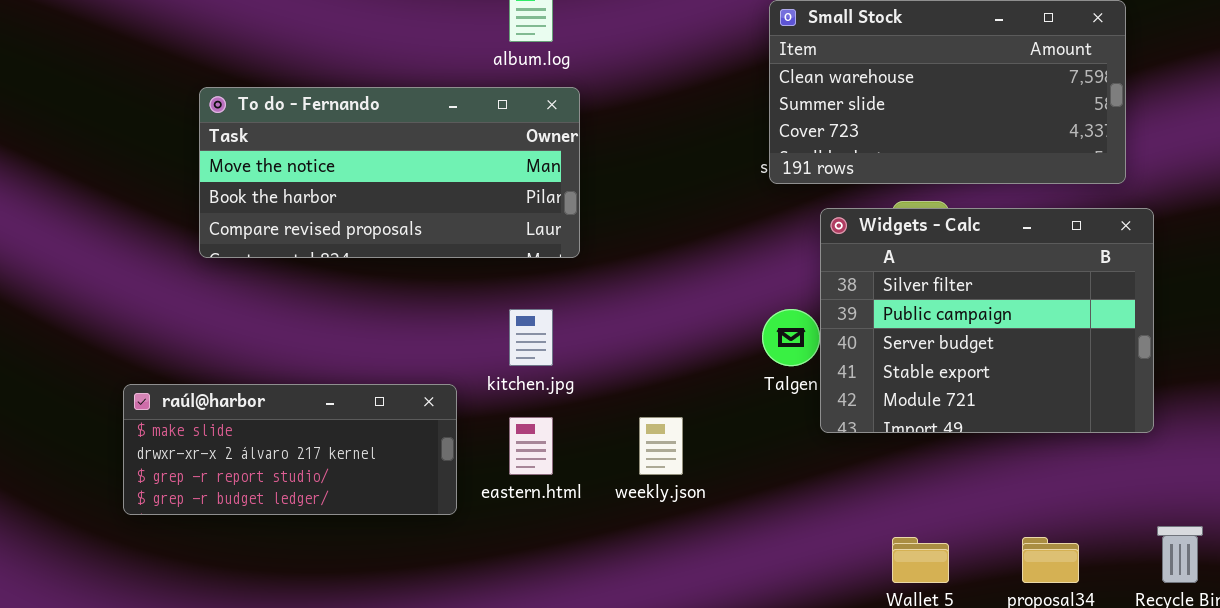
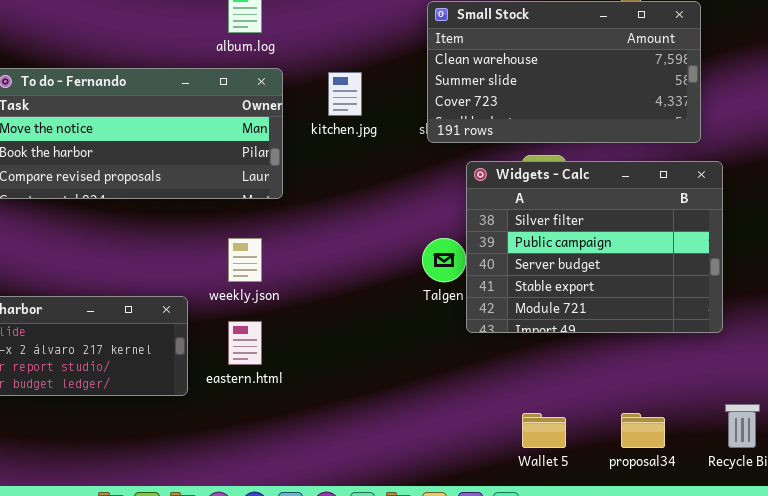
kitchen.jpg: [509,309,553,366] -> [328,72,362,116], moved
weekly.json: [639,417,683,475] -> [228,238,262,282], moved

